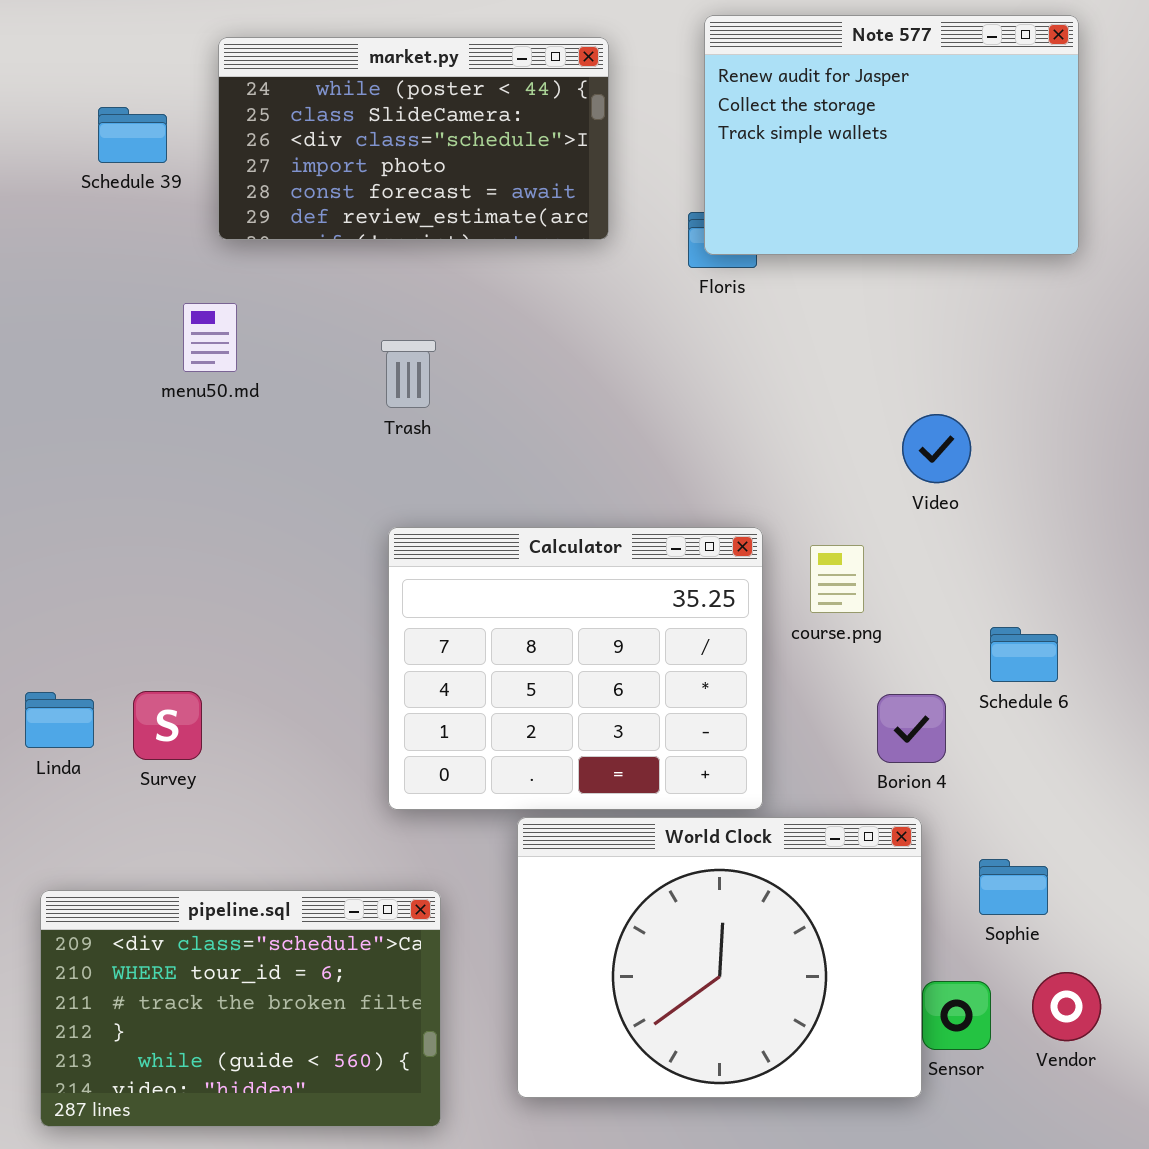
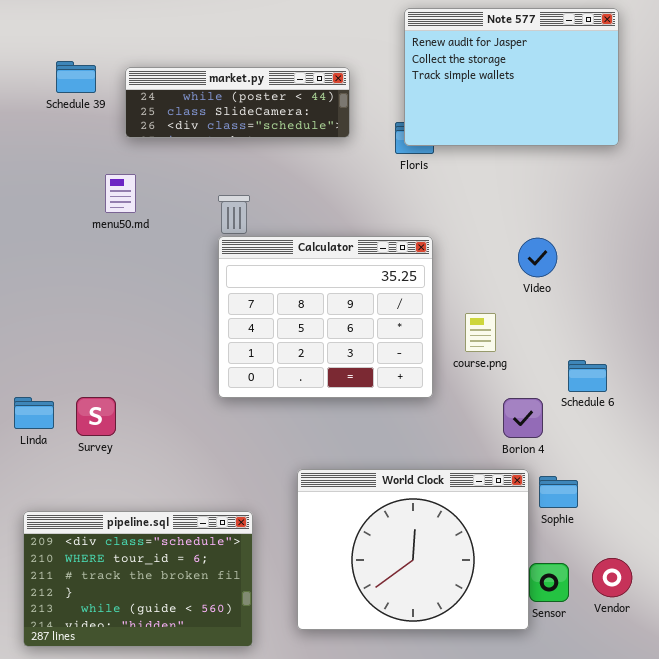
market.py: [218,37,609,240] -> [125,67,350,138], resized
Calculator: [388,527,763,810] -> [218,236,433,398], moved
Sophie: [979,859,1048,915] -> [539,476,578,508], moved

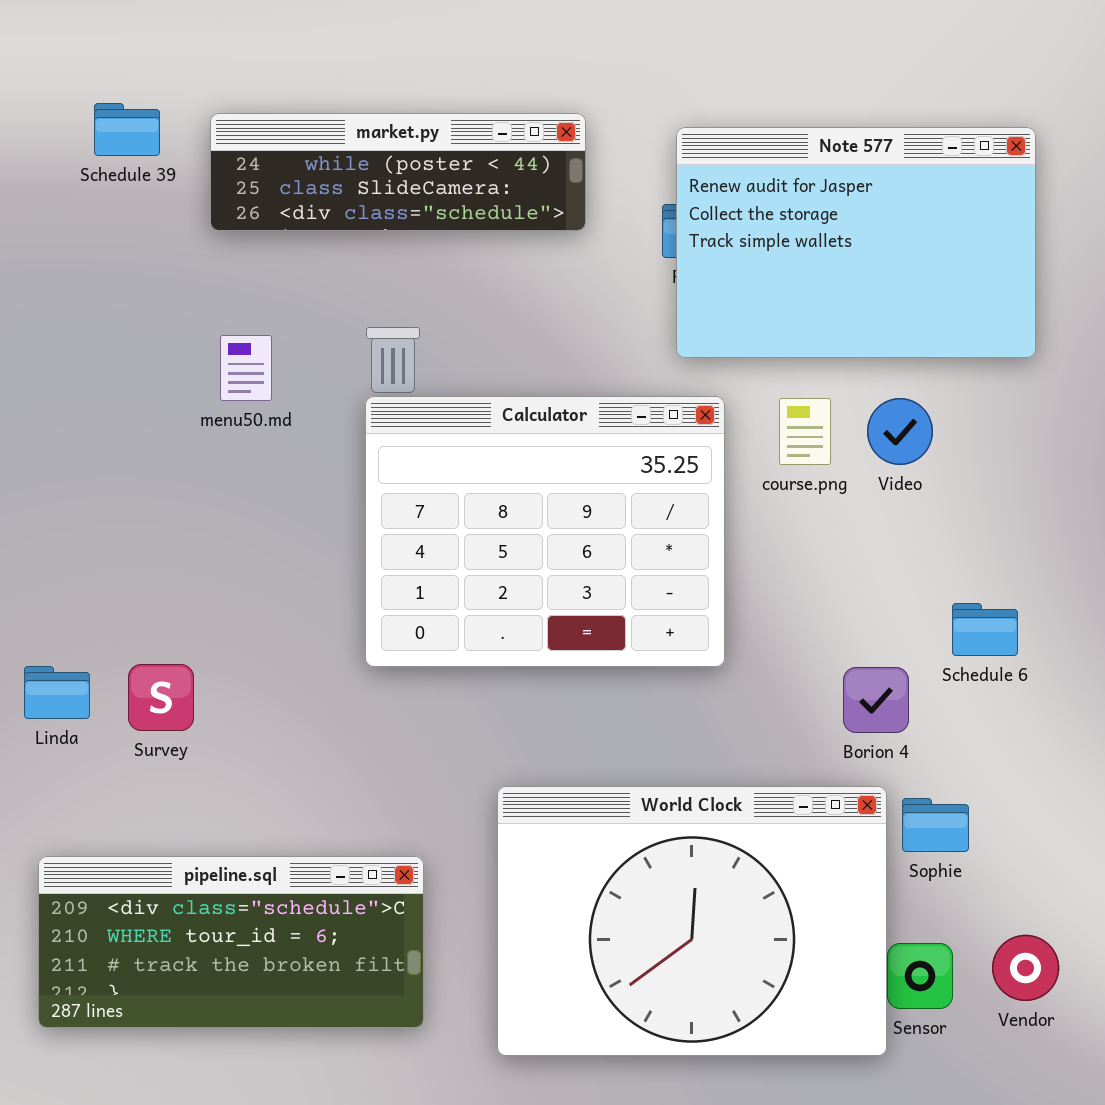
Note 577: [404,8,619,146] -> [676,127,1036,358], moved
menu50.md: [105,174,136,213] -> [220,335,272,401], moved
course.png: [465,313,496,352] -> [779,398,831,465], moved
pipeline.sql: [23,511,253,647] -> [38,856,424,1028], resized

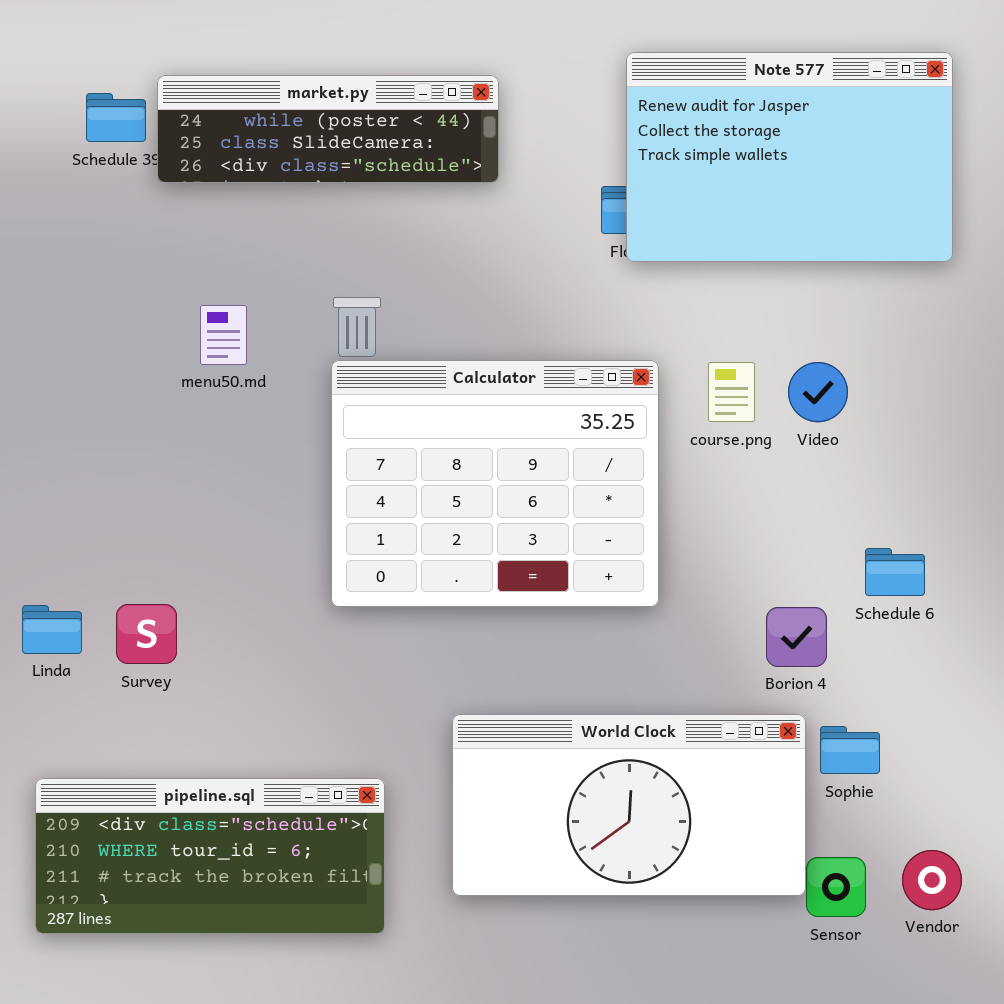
market.py: [210,113,586,231] -> [157,75,499,183], moved
Note 577: [676,127,1036,358] -> [626,52,953,262], moved
World Clock: [497,786,887,1056] -> [452,714,806,896], resized

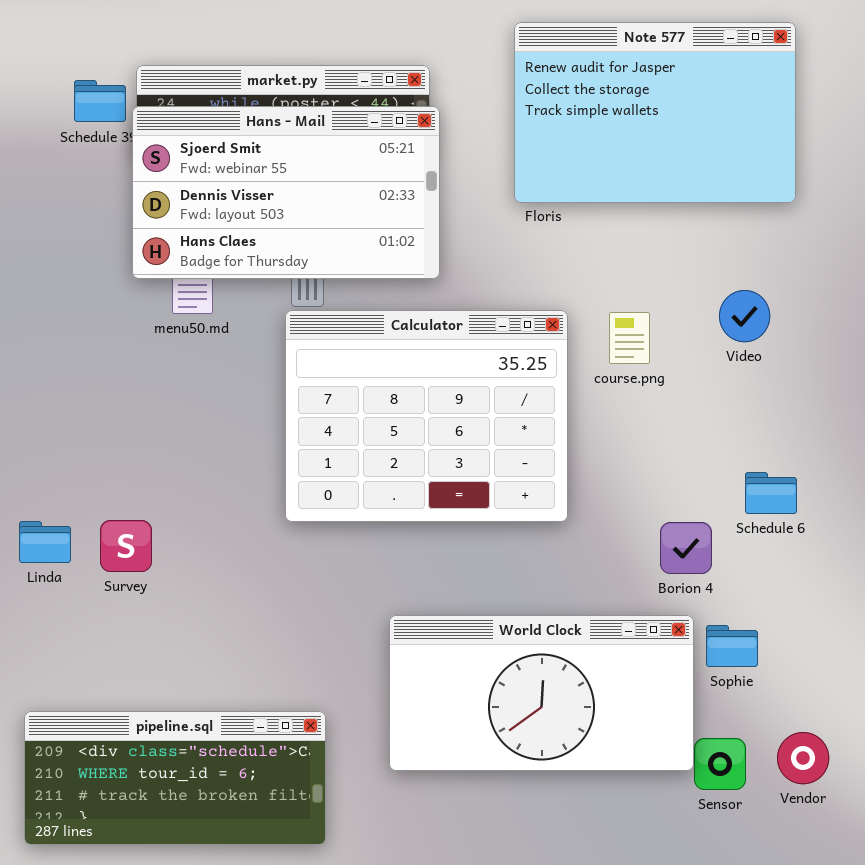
Note 577: [626,52,953,262] -> [514,22,796,203], moved
Hans - Mail: none -> [132,106,440,279], opened
Video: [788,362,848,422] -> [719,290,770,342], moved
pipeline.sql: [35,778,385,934] -> [24,711,326,845], moved

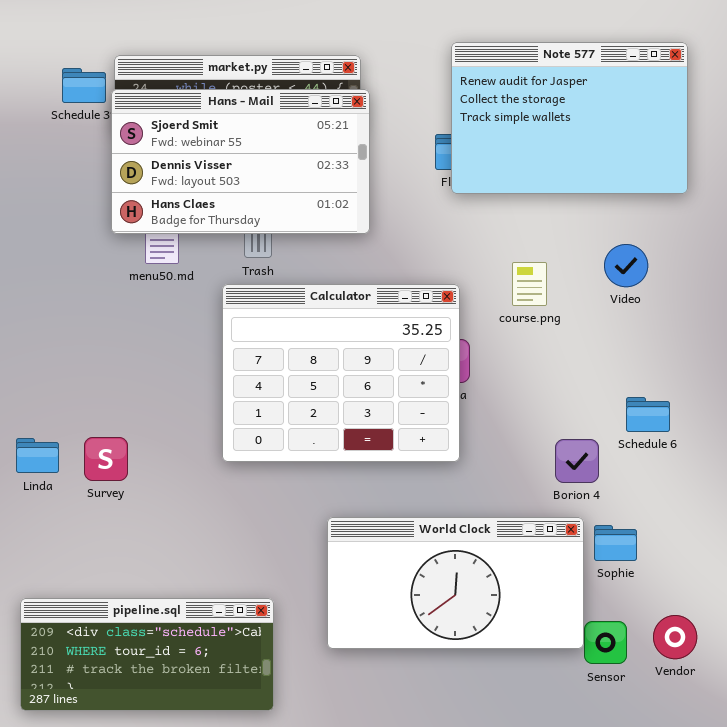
Note 577: [514,22,796,203] -> [451,42,688,194], moved
Calculator: [285,310,568,522] -> [222,284,460,462], moved

